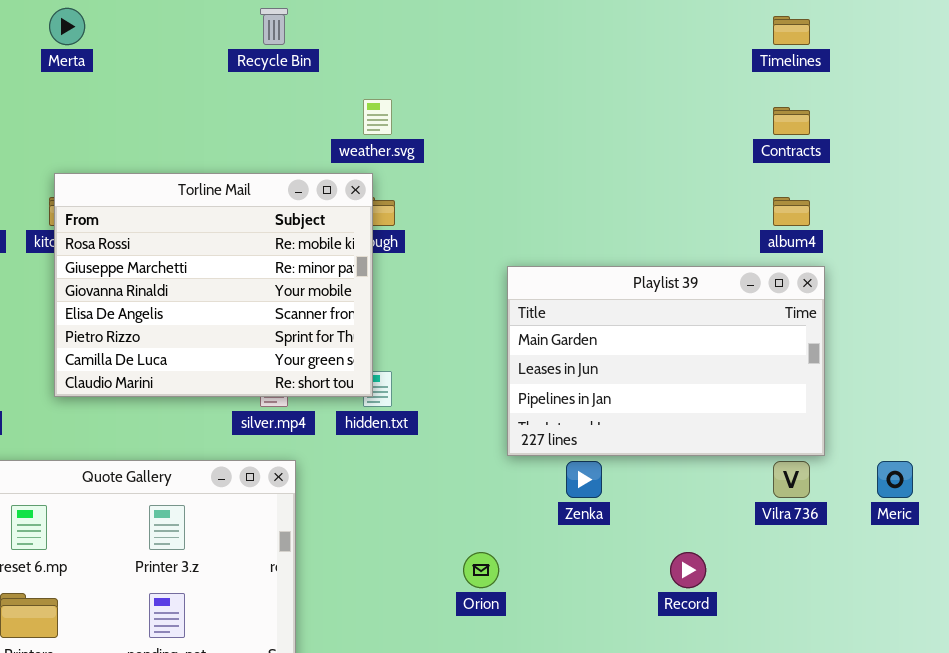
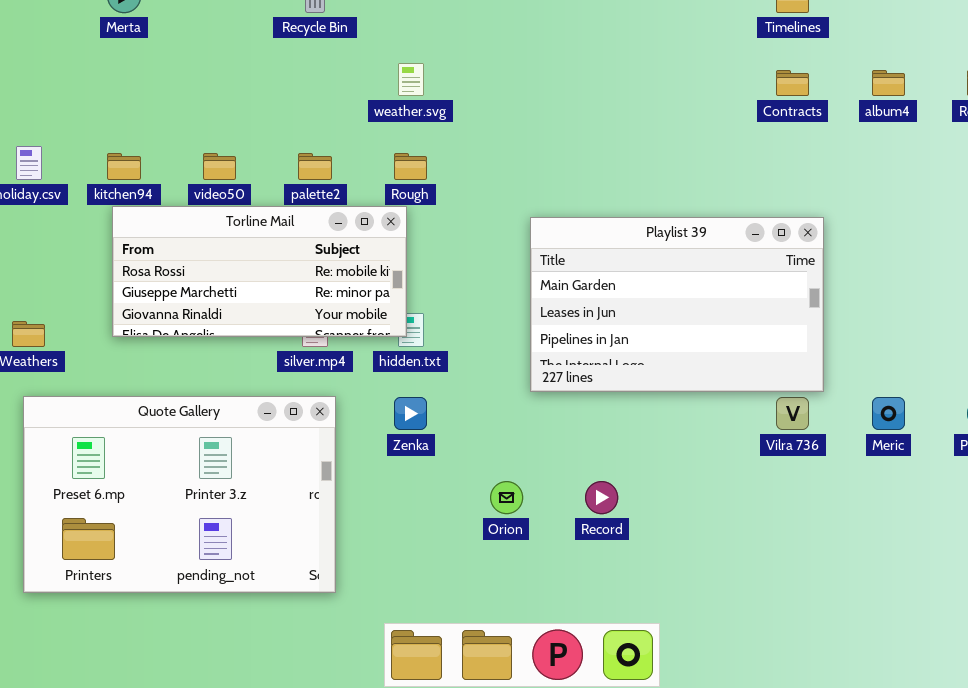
Torline Mail: [54,173,373,397] -> [112,206,407,337], resized
album4: [773,197,810,226] -> [872,70,905,96], moved
Zenka: [566,461,602,498] -> [394,397,427,430], moved
Record: [670,552,706,588] -> [585,481,618,514], moved

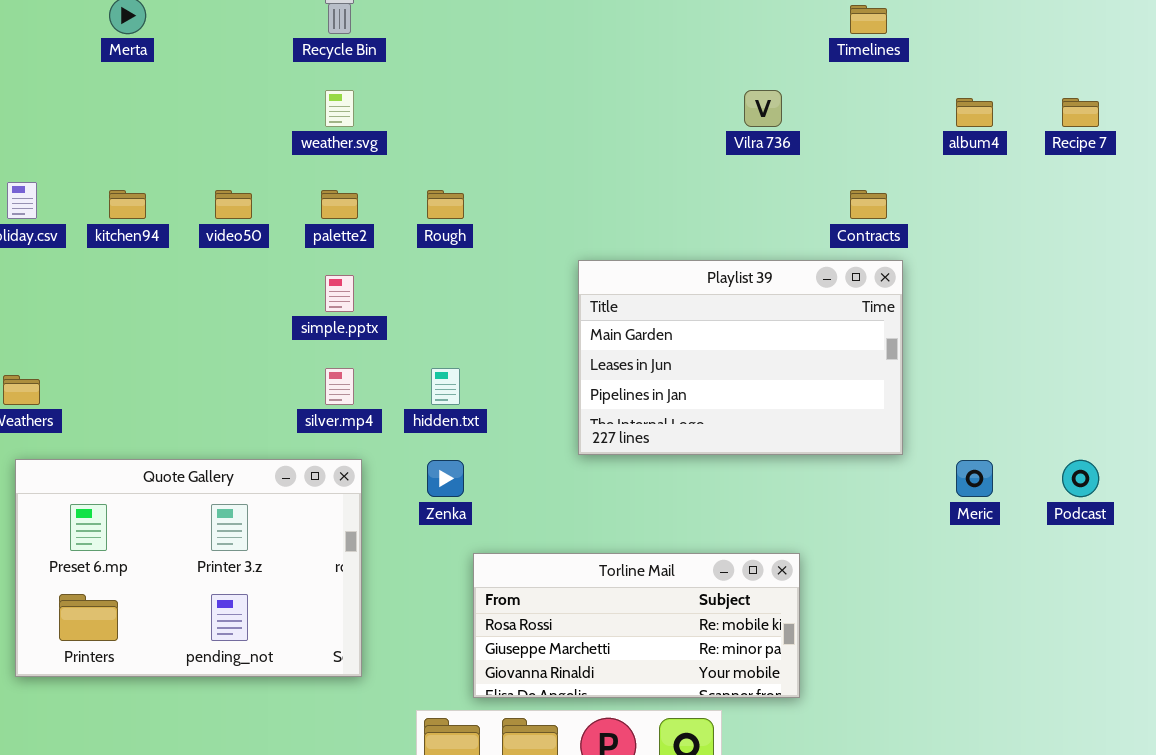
weather.svg: [398,63,424,96] -> [325,90,354,127], moved
Contracts: [776,70,809,96] -> [850,190,887,219], moved
Torline Mail: [112,206,407,337] -> [473,553,800,698], moved
Vilra 736: [776,397,809,430] -> [744,90,782,127], moved

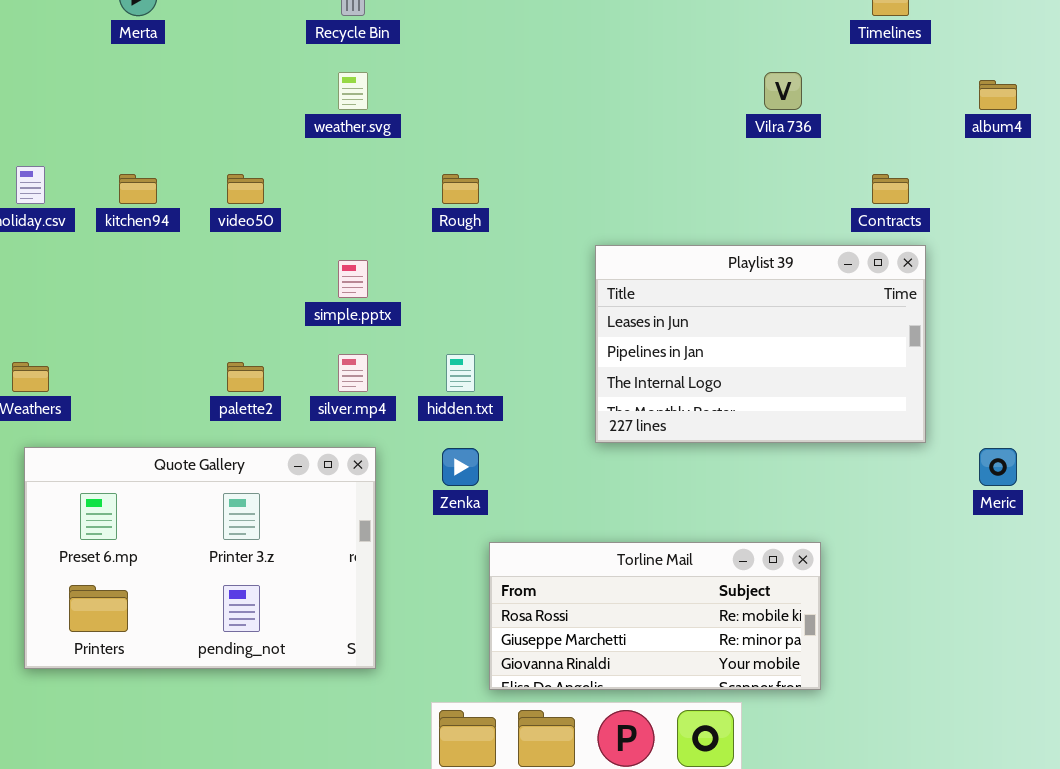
palette2: [321,190,358,219] -> [227,362,264,392], moved
Playlist 39: [578,260,903,455] -> [595,245,926,443], scrolled down 1 row

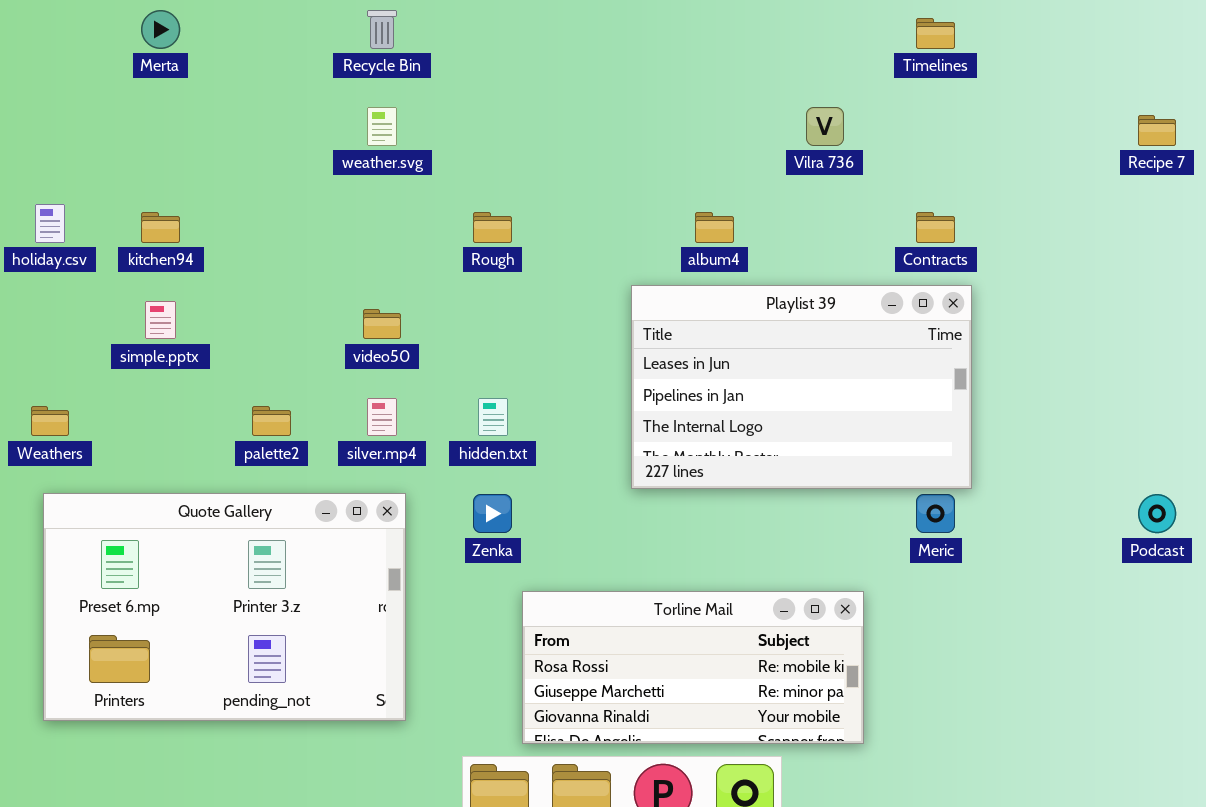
album4: [979,80,1017,110] -> [695,212,734,243], moved
video50: [227,174,264,204] -> [363,309,401,339], moved
simple.pptx: [338,260,368,298] -> [145,301,176,339], moved
Meric: [979,448,1017,486] -> [916,494,955,533], moved

